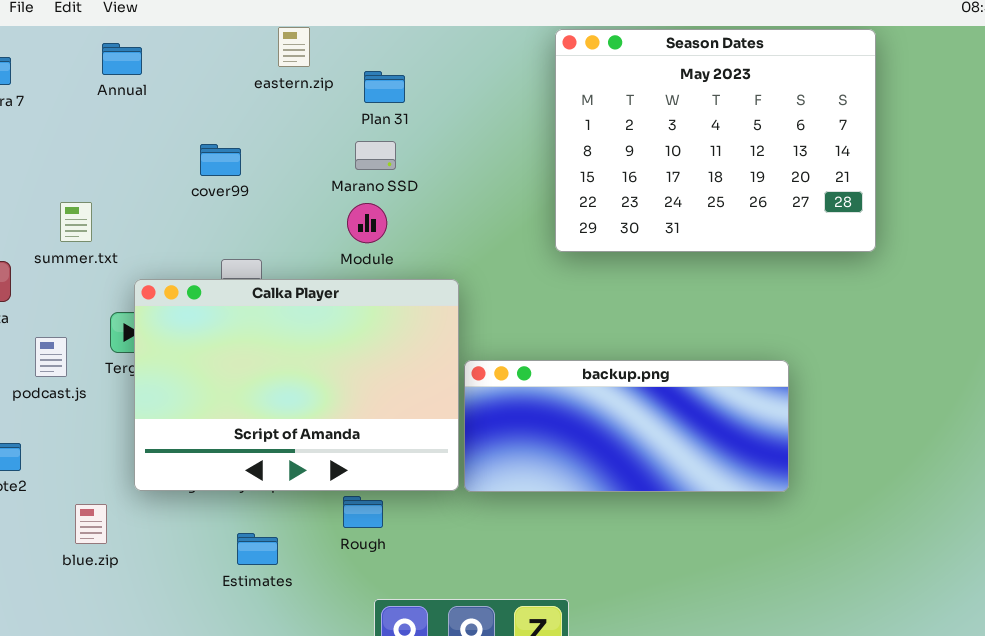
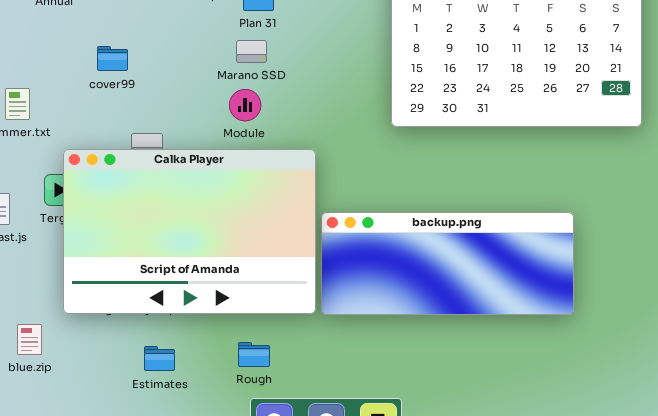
cover99: [200,144,241,176] -> [97,46,128,71], moved
Rough: [343,496,383,528] -> [238,342,270,367], moved

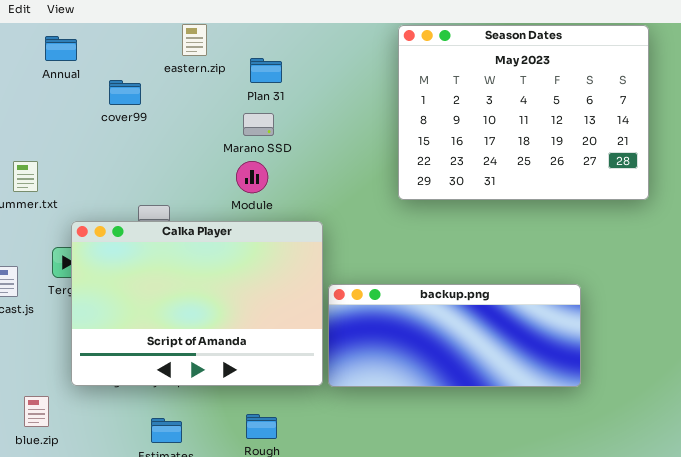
cover99: [97,46,128,71] -> [109,80,141,105], moved

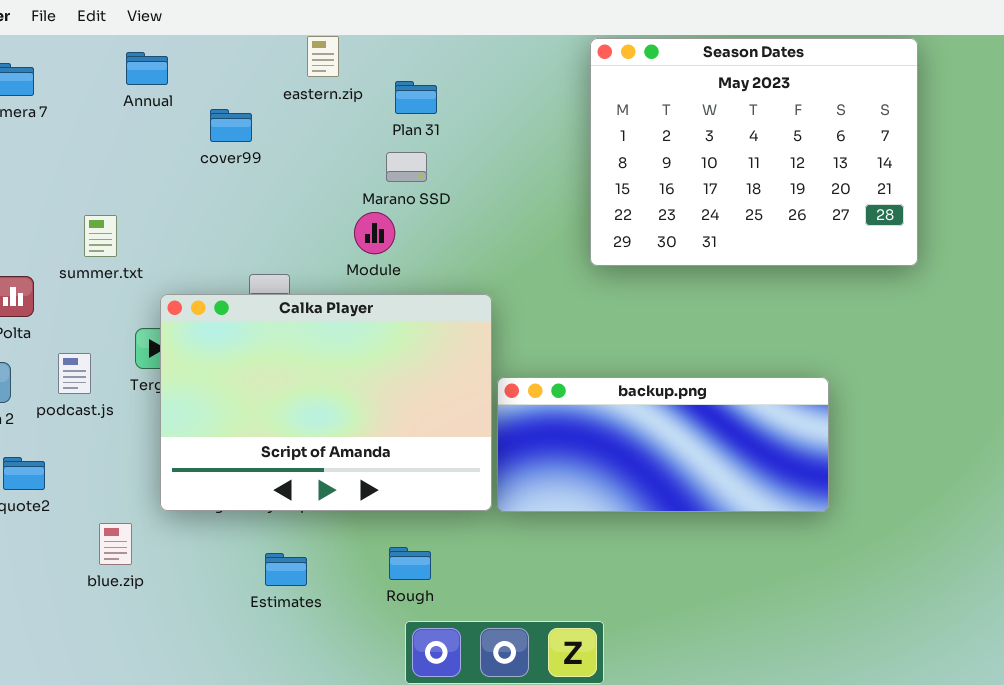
Module: [236,161,268,193] -> [354,212,395,254], moved

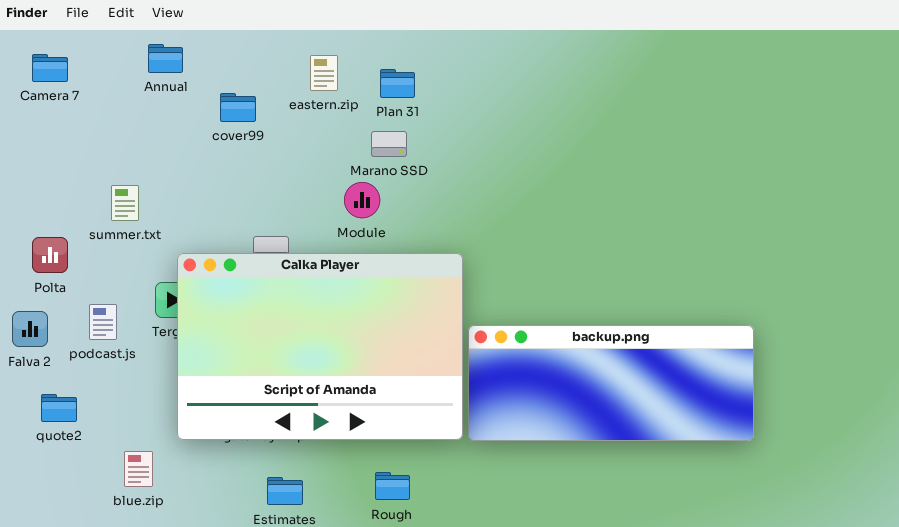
eastern.zip: [307,36,339,77] -> [310,55,338,91], moved
Season Dates: [590,38,918,266] -> none, closed

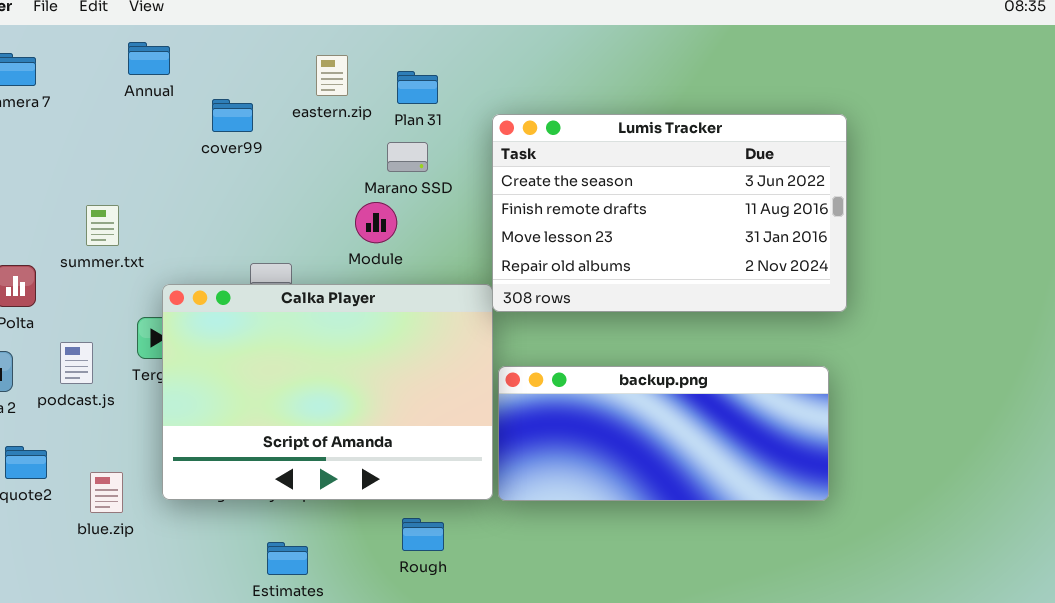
Lumis Tracker: none -> [492,114,847,312], opened
blue.zip: [124,451,153,487] -> [90,472,123,513], moved
Rough: [375,472,410,500] -> [402,518,444,551], moved

